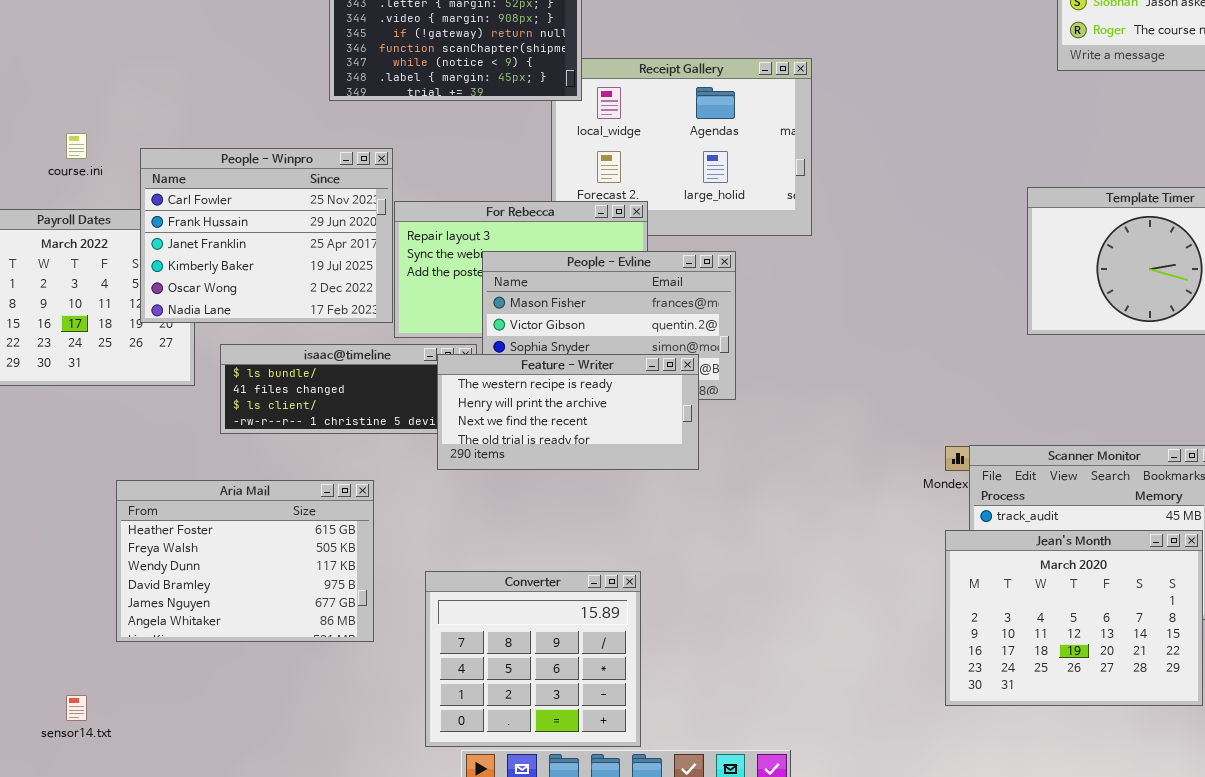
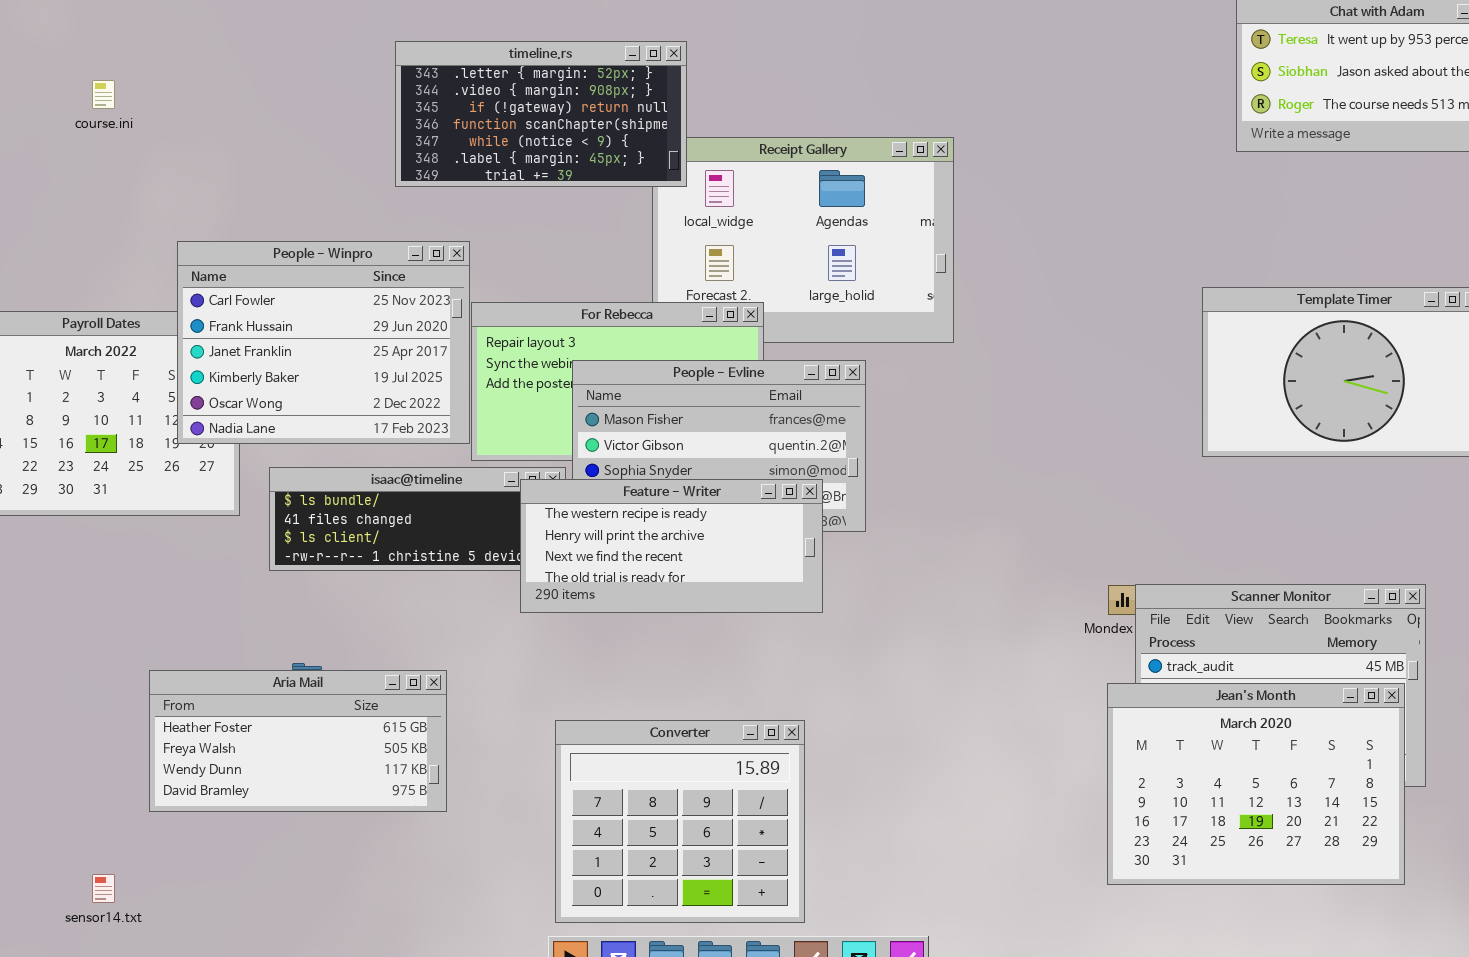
course.ini: [66,133,87,159] -> [92,80,115,109], moved
Aria Mail: [116,480,374,642] -> [149,670,447,812], resized
Converter: [425,571,641,747] -> [555,720,805,923], moved

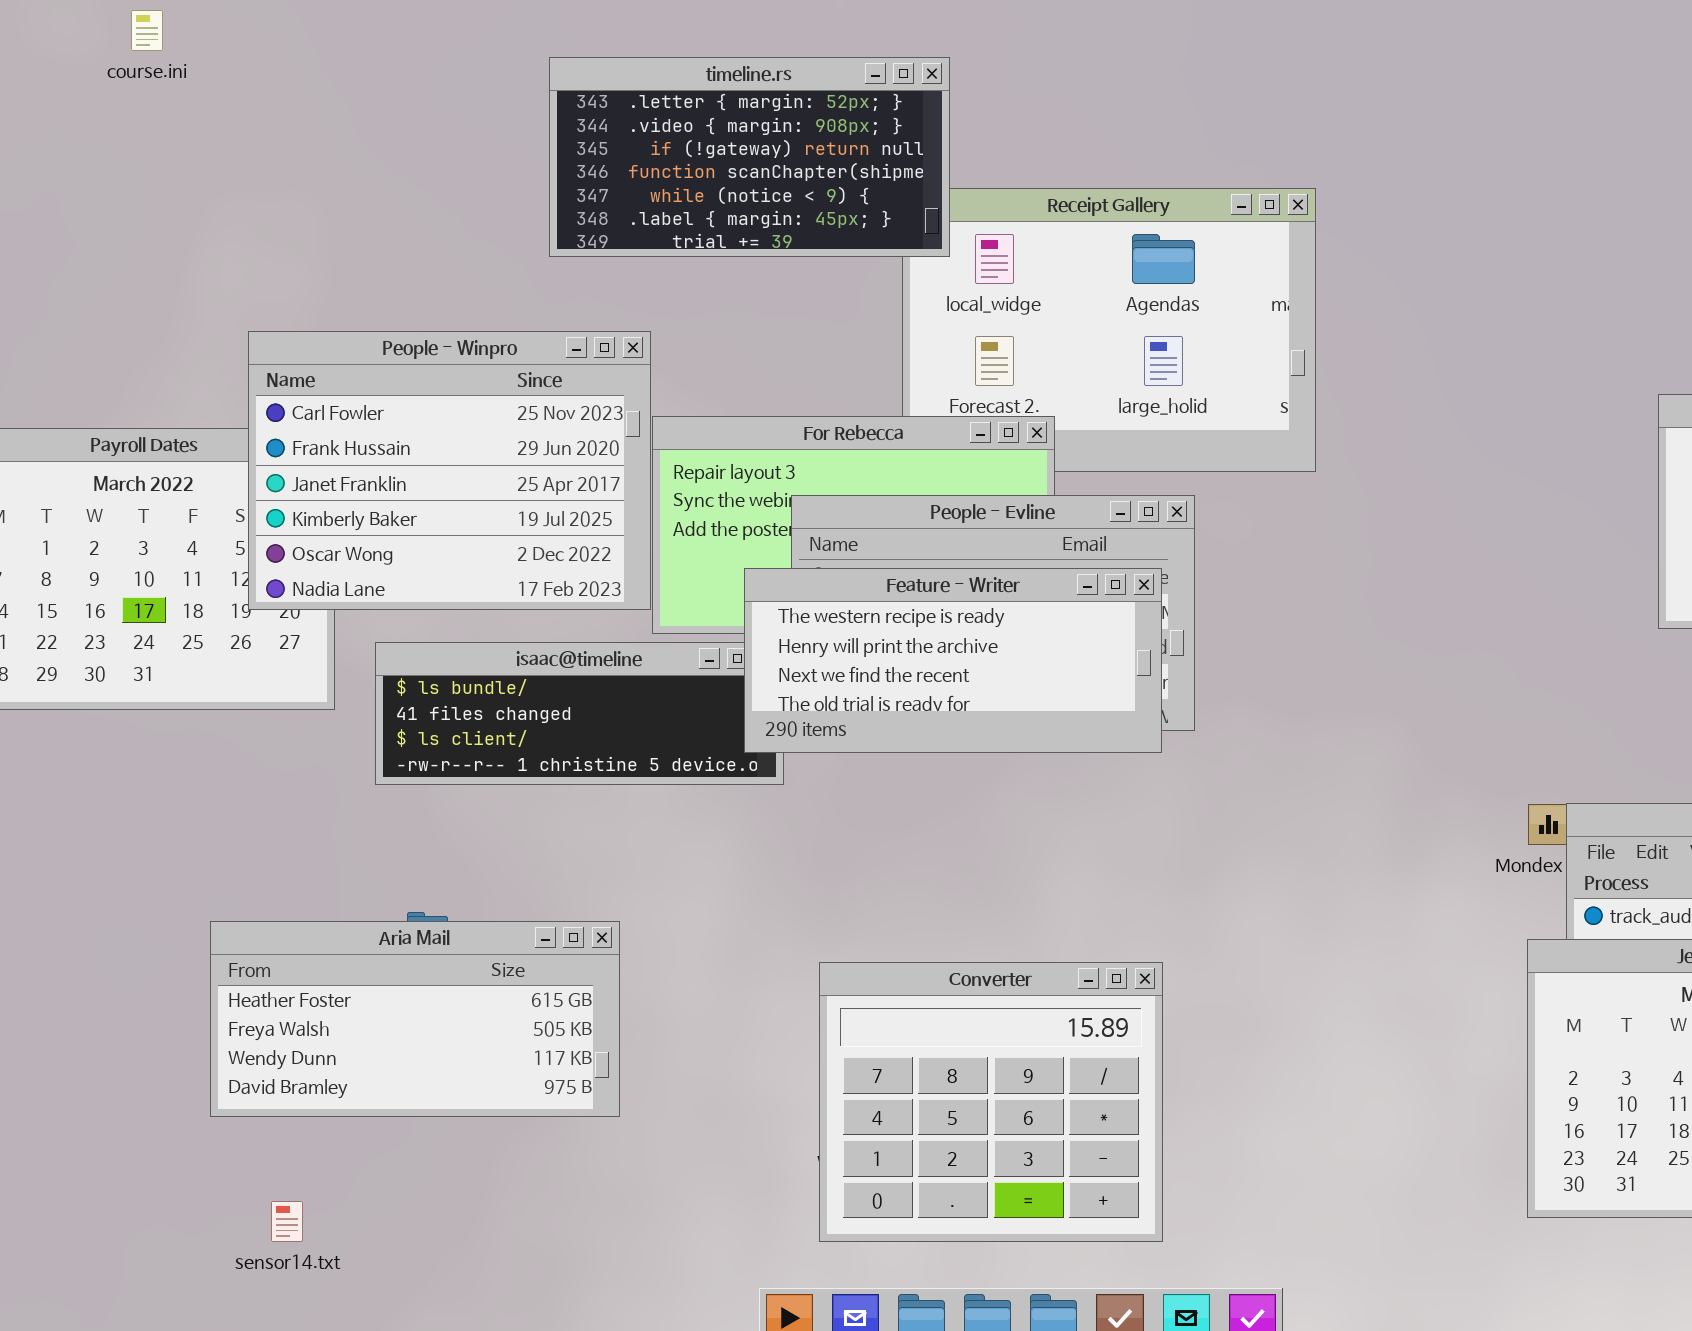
course.ini: [92,80,115,109] -> [131,10,163,51], moved
Feature - Writer: [520,479,823,613] -> [744,568,1162,753], moved
Converter: [555,720,805,923] -> [819,962,1163,1242], moved
sensor14.txt: [92,874,115,903] -> [271,1201,303,1242], moved

